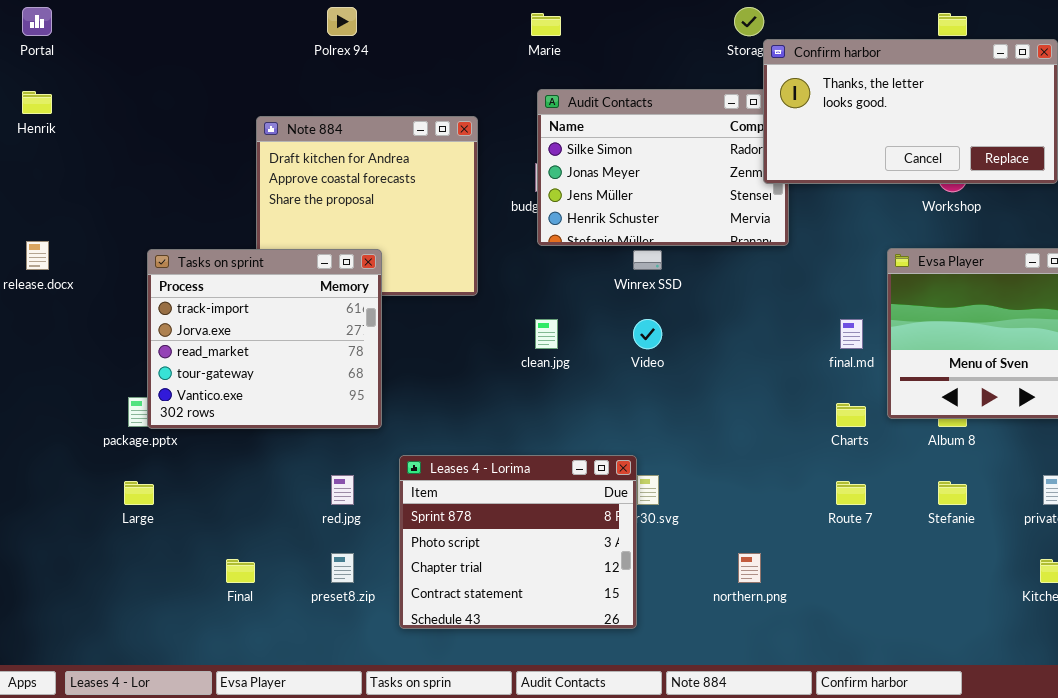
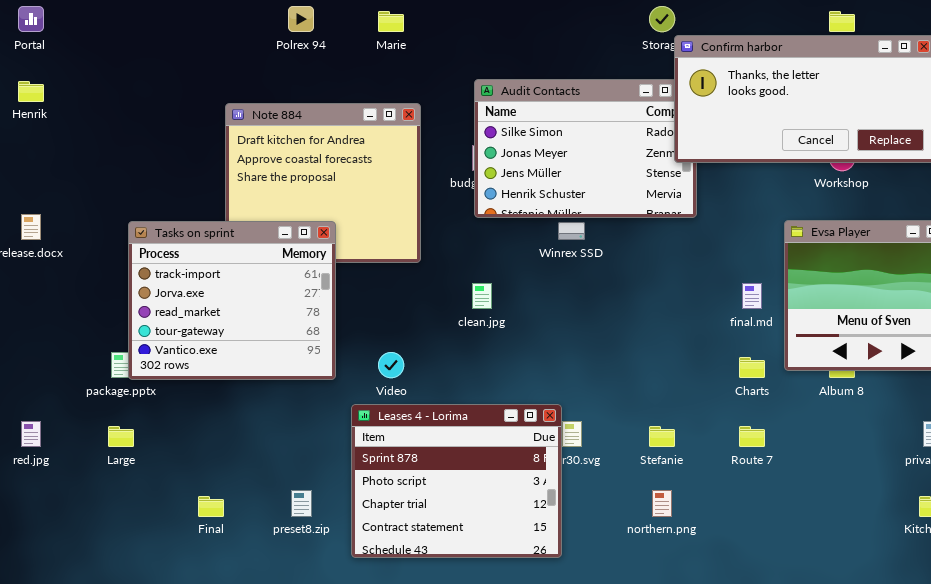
Marie: [531,13,561,36] -> [378,11,404,32], moved
Video: [633,319,662,349] -> [378,352,404,378], moved
red.jpg: [331,475,354,505] -> [21,421,41,447], moved
Stefanie: [938,481,967,505] -> [649,426,675,447], moved

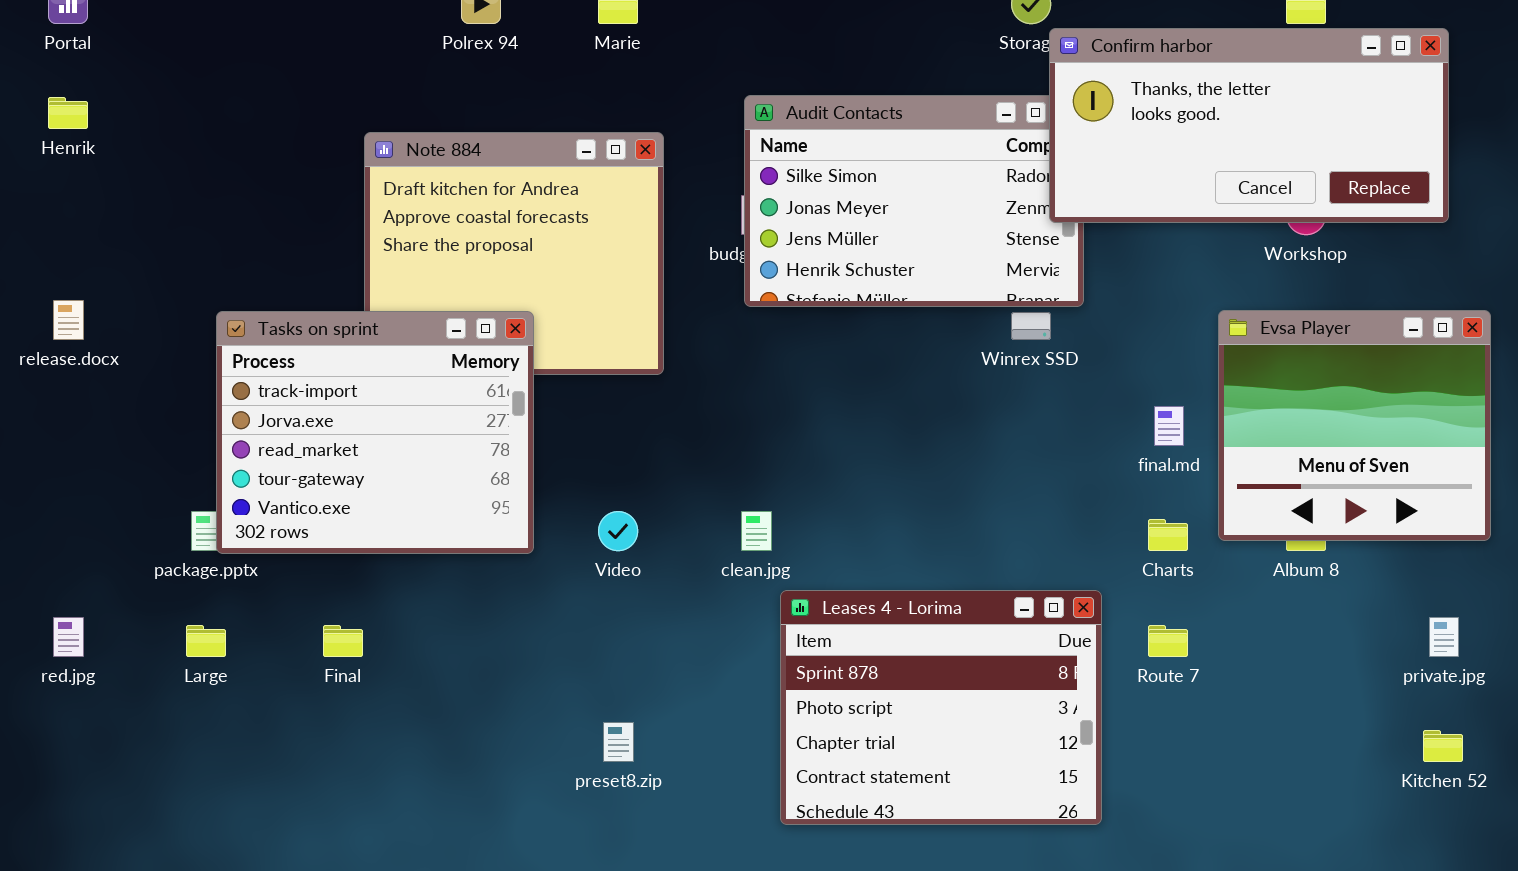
Winrex SSD: [558,222,585,240] -> [1011,312,1051,340], moved
clean.jpg: [472,283,492,309] -> [741,511,772,551], moved
Leases 4 - Lorima: [351,404,562,558] -> [780,590,1102,825], moved
preset8.zip: [291,490,312,517] -> [603,722,634,762], moved
Final: [198,496,224,517] -> [323,625,363,657], moved

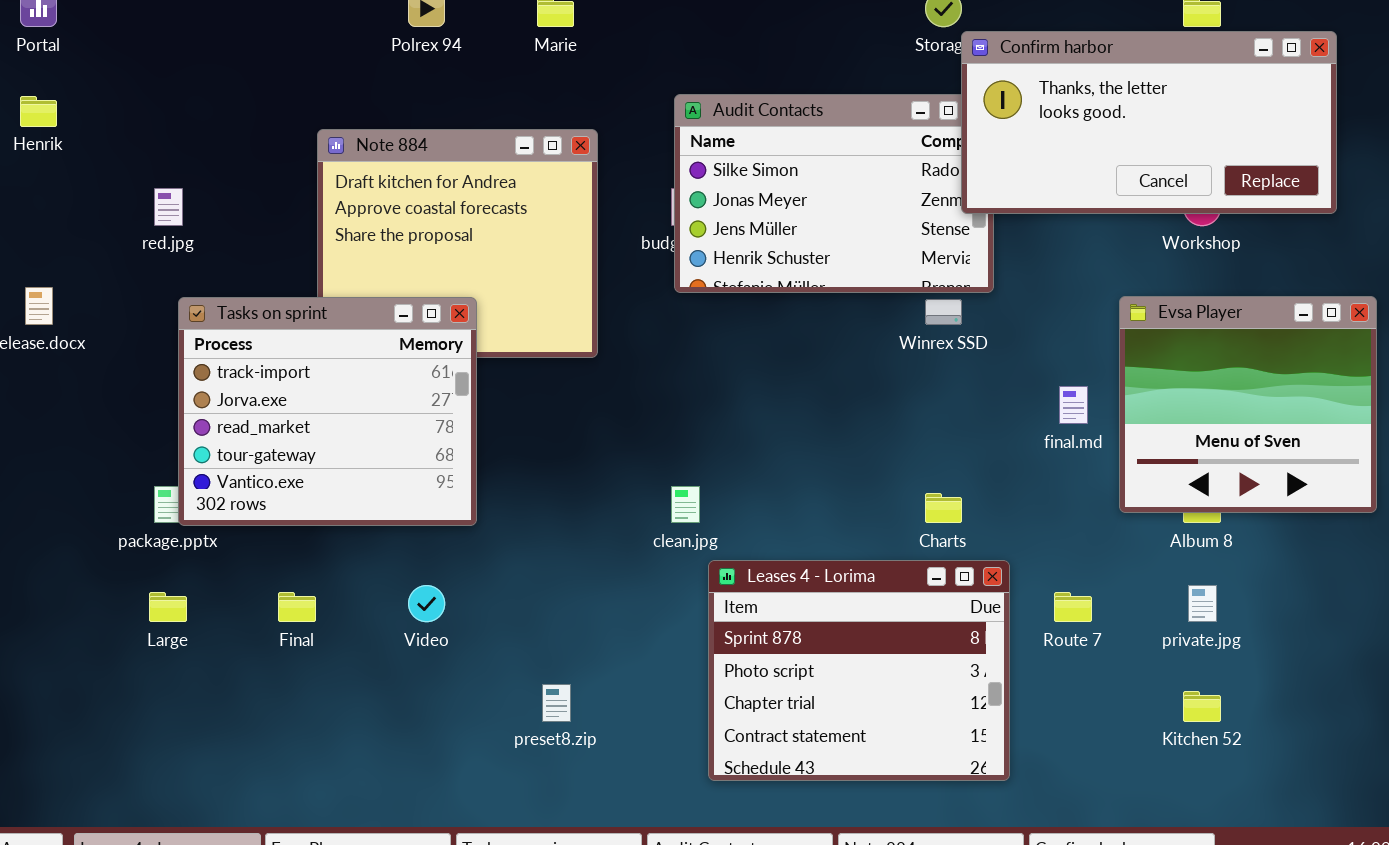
Video: [598,511,638,551] -> [408,585,445,622], moved
Charts: [1148,519,1188,551] -> [925,493,962,523], moved
red.jpg: [53,617,84,657] -> [154,188,183,226], moved
private.jpg: [1429,617,1459,657] -> [1188,585,1217,622], moved
Kitchen 52: [1423,730,1463,762] -> [1183,691,1221,722], moved

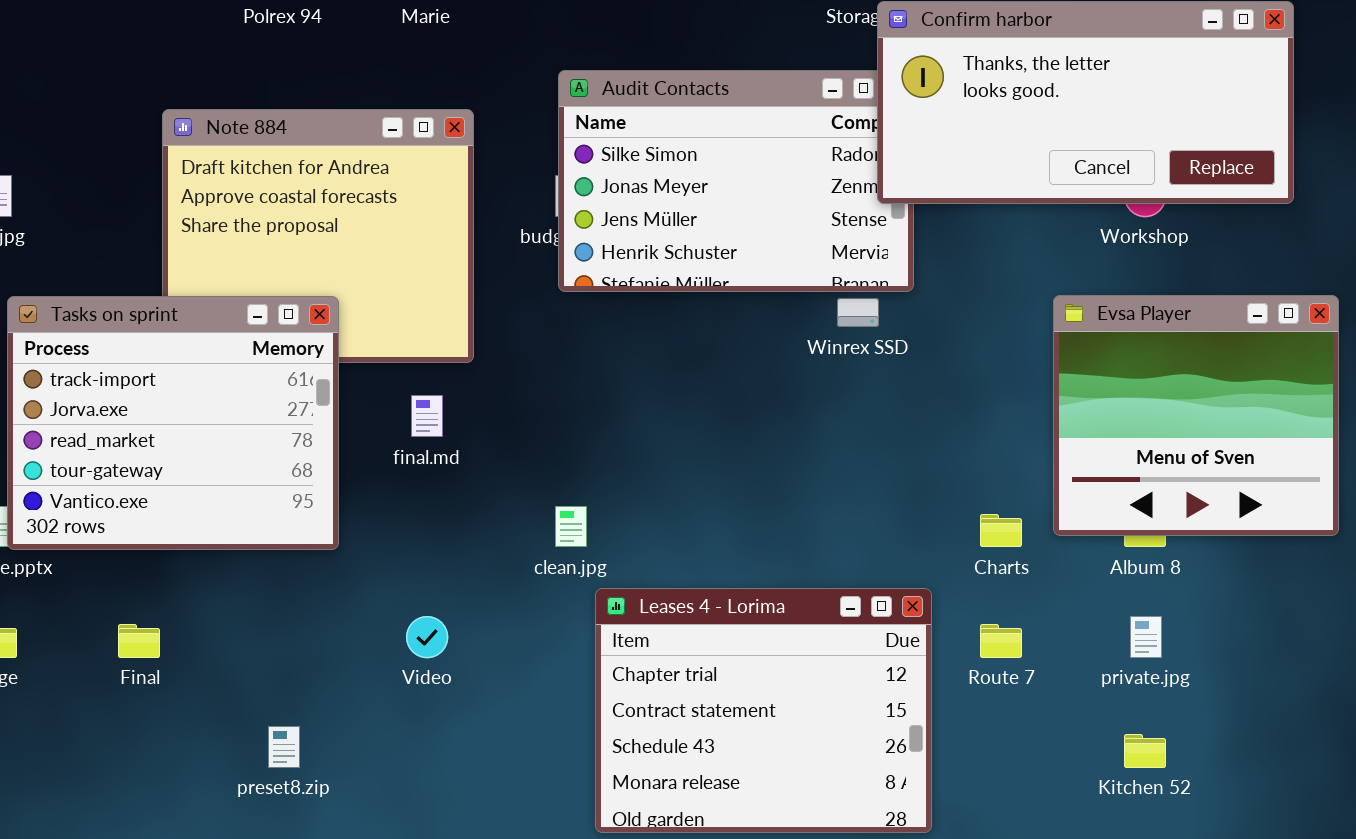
final.md: [1059,386,1088,424] -> [411,395,443,437], moved
Charts: [925,493,962,523] -> [980,514,1022,547], moved
Leases 4 - Lorima: [708,560,1010,781] -> [595,588,932,833], scrolled down 2 rows
Video: [408,585,445,622] -> [406,616,448,658], moved
preset8.zip: [542,684,571,722] -> [268,726,300,768], moved

